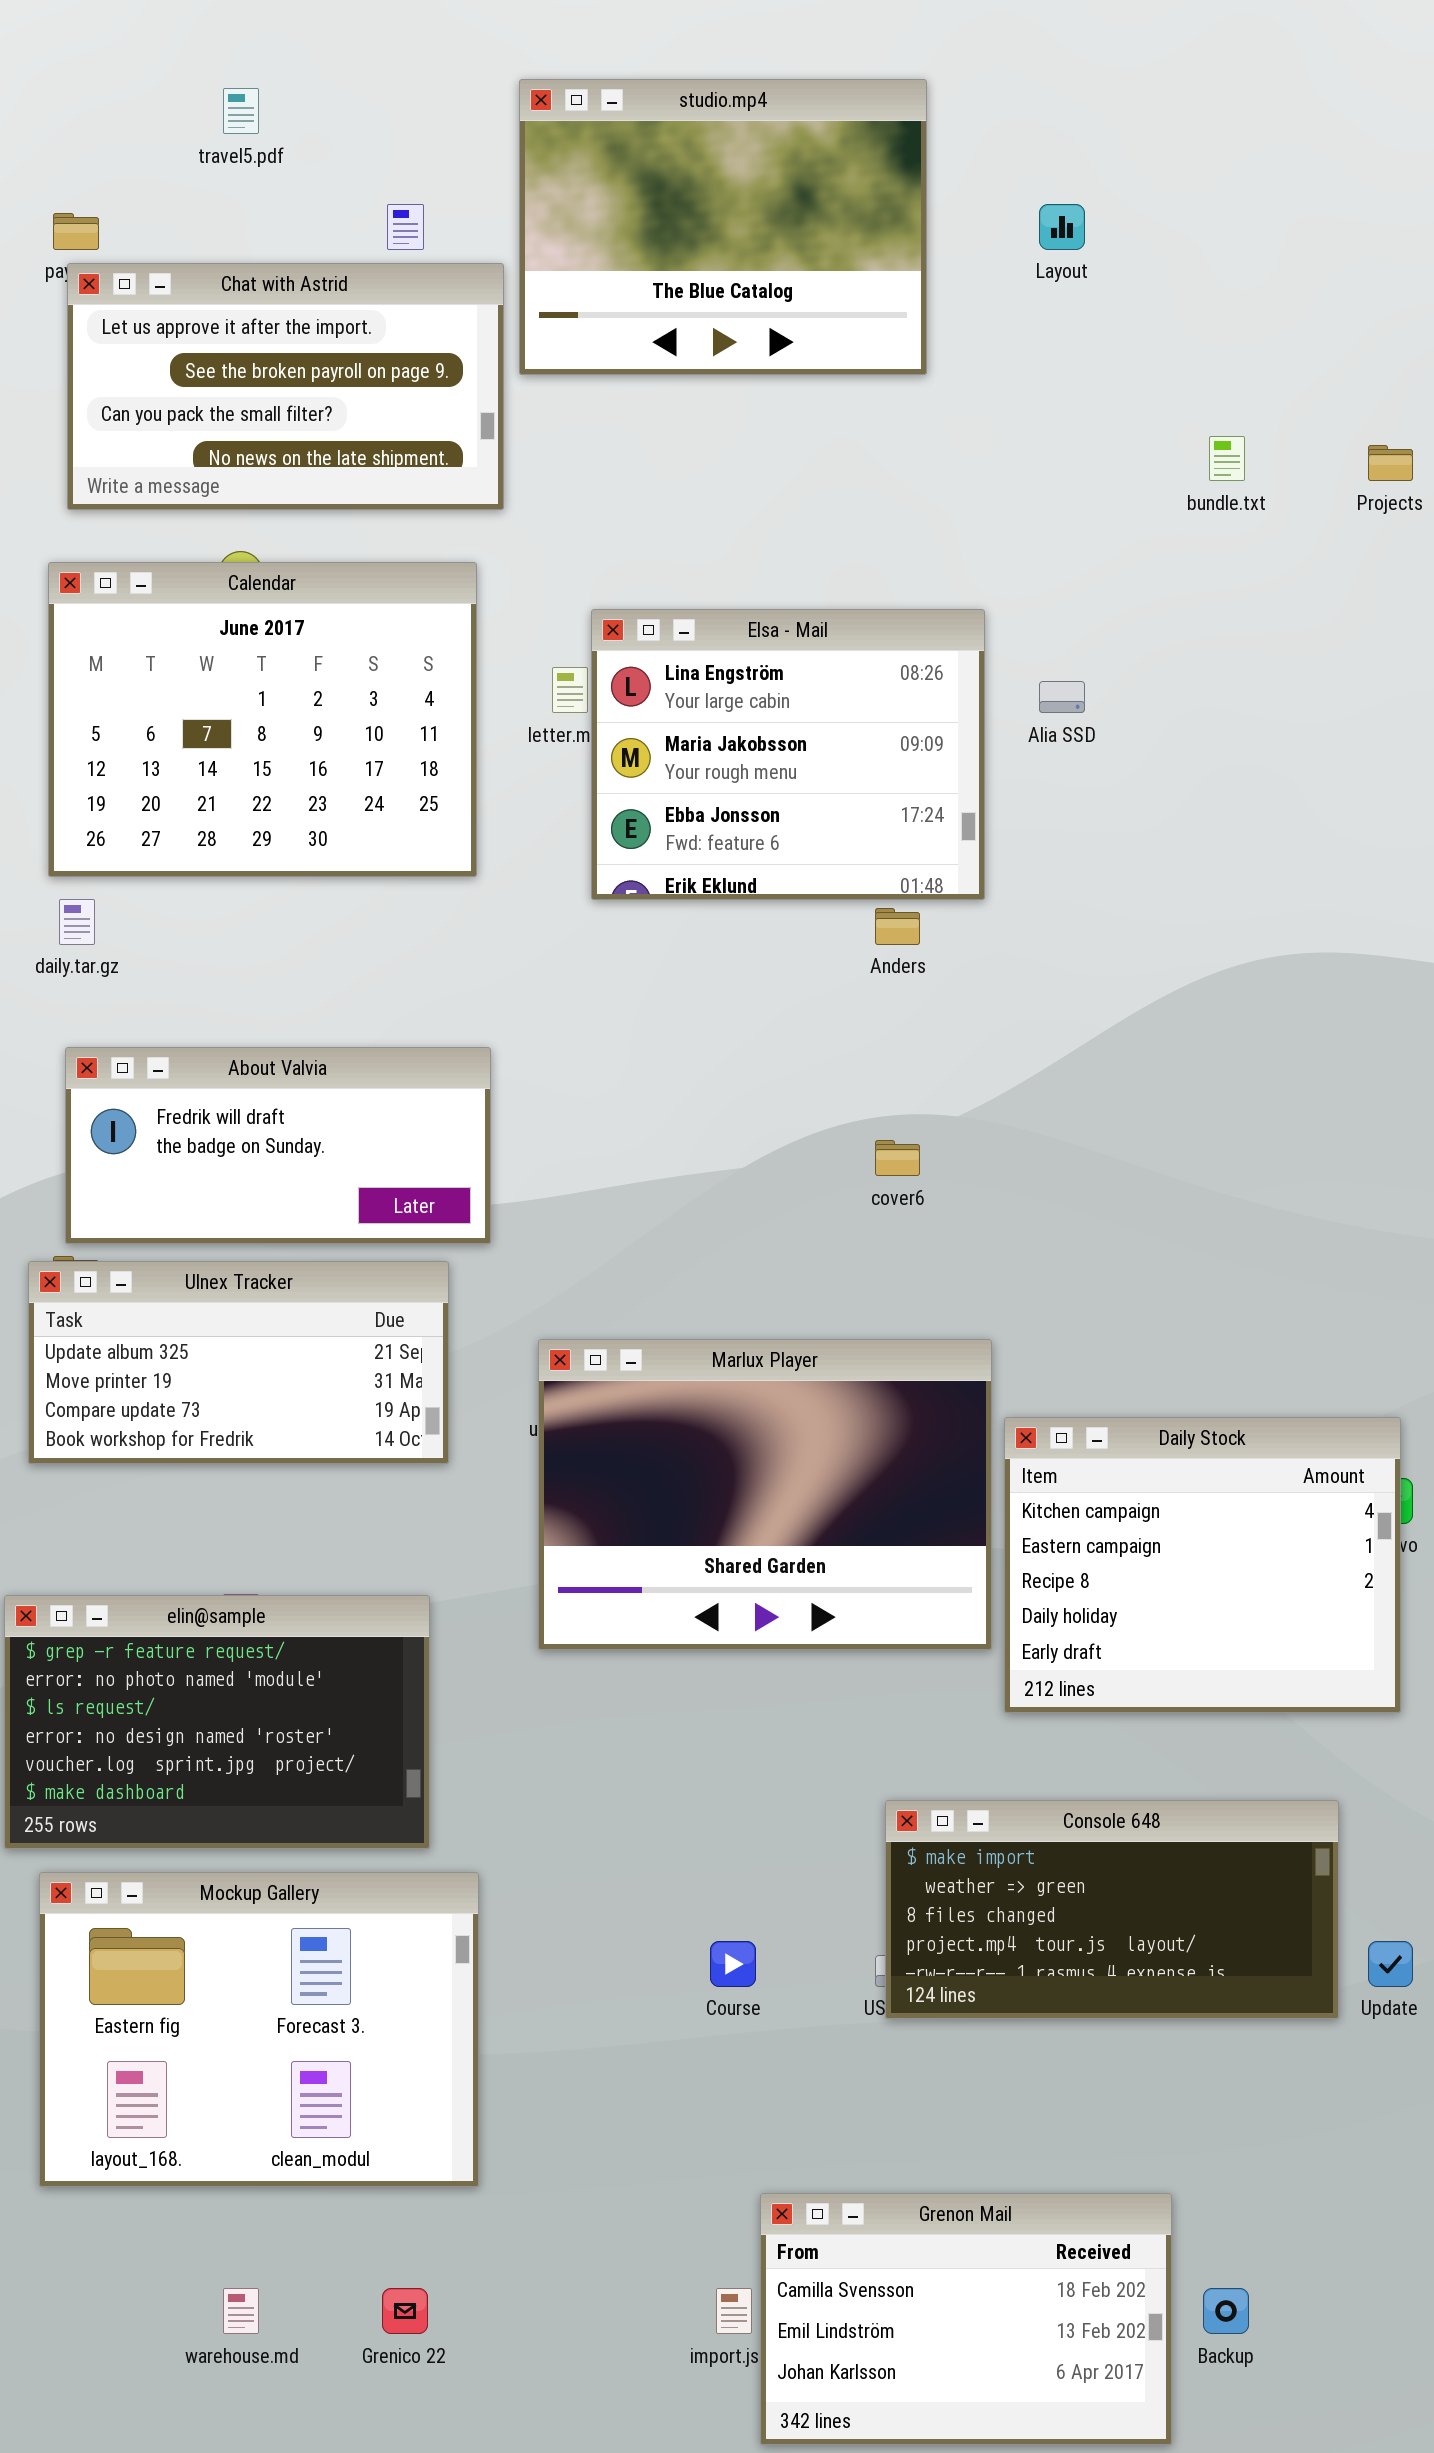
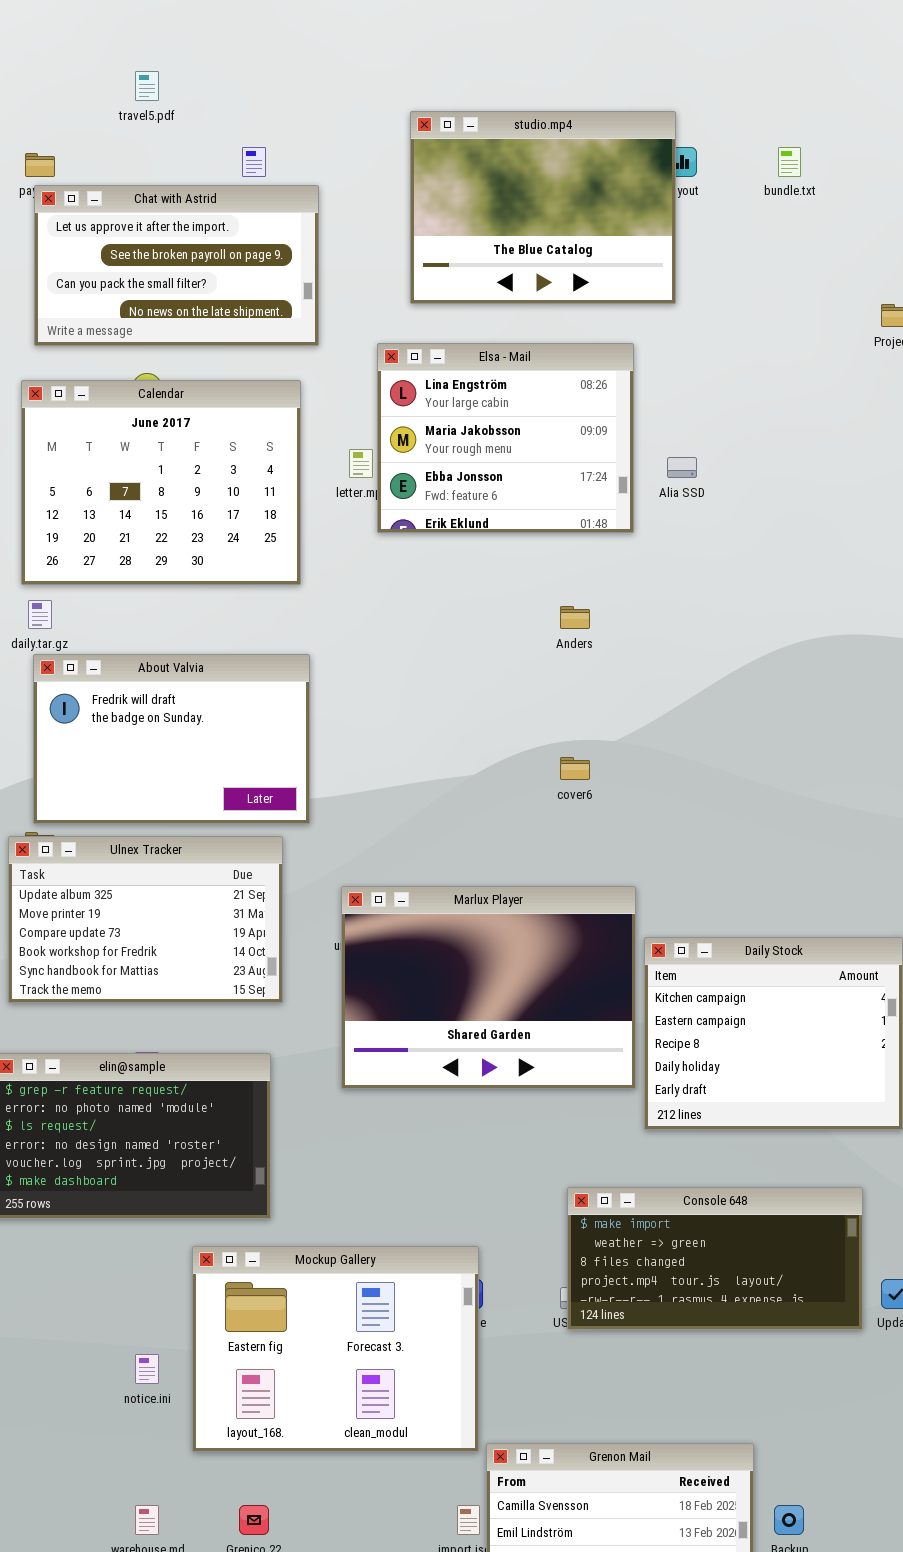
studio.mp4: [519,79,927,375] -> [410,111,676,304], moved
bundle.txt: [1209,436,1245,481] -> [778,147,801,177], moved
Elsa - Mail: [591,609,985,900] -> [377,343,634,533], moved
About Valvia: [65,1047,491,1244] -> [33,654,310,824], resized
Ulnex Tracker: [28,1261,449,1464] -> [8,836,283,1003], resized
Mockup Gallery: [39,1872,479,2187] -> [192,1246,479,1452], moved

